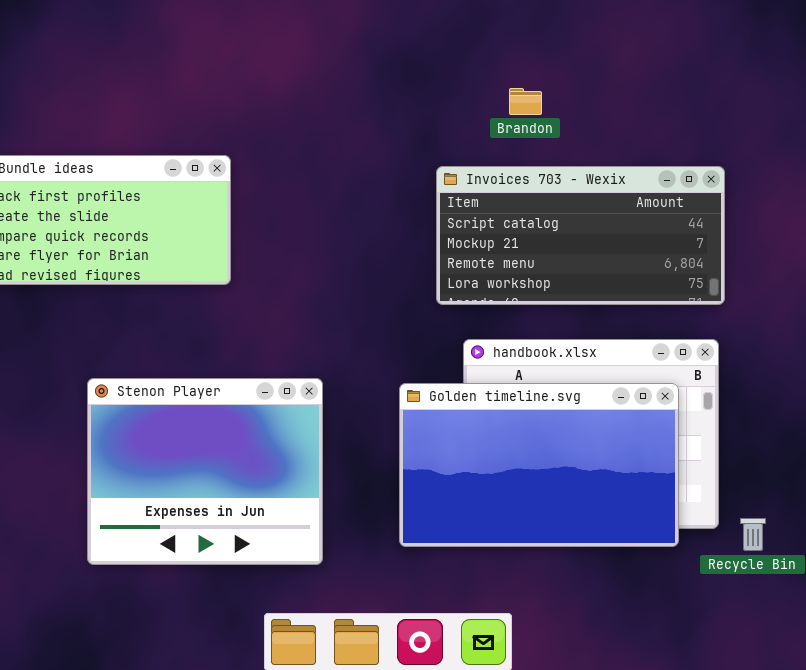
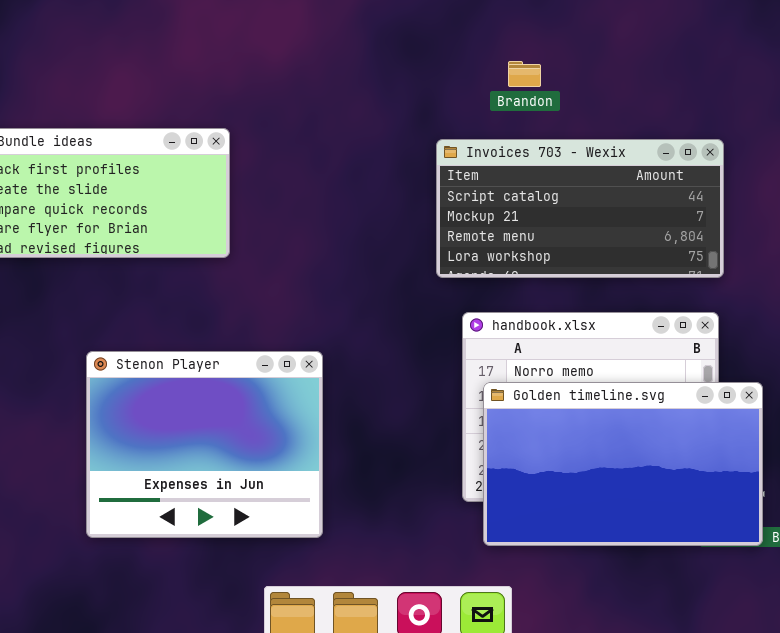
Golden timeline.svg: [399,383,679,547] -> [483,382,763,546], moved

